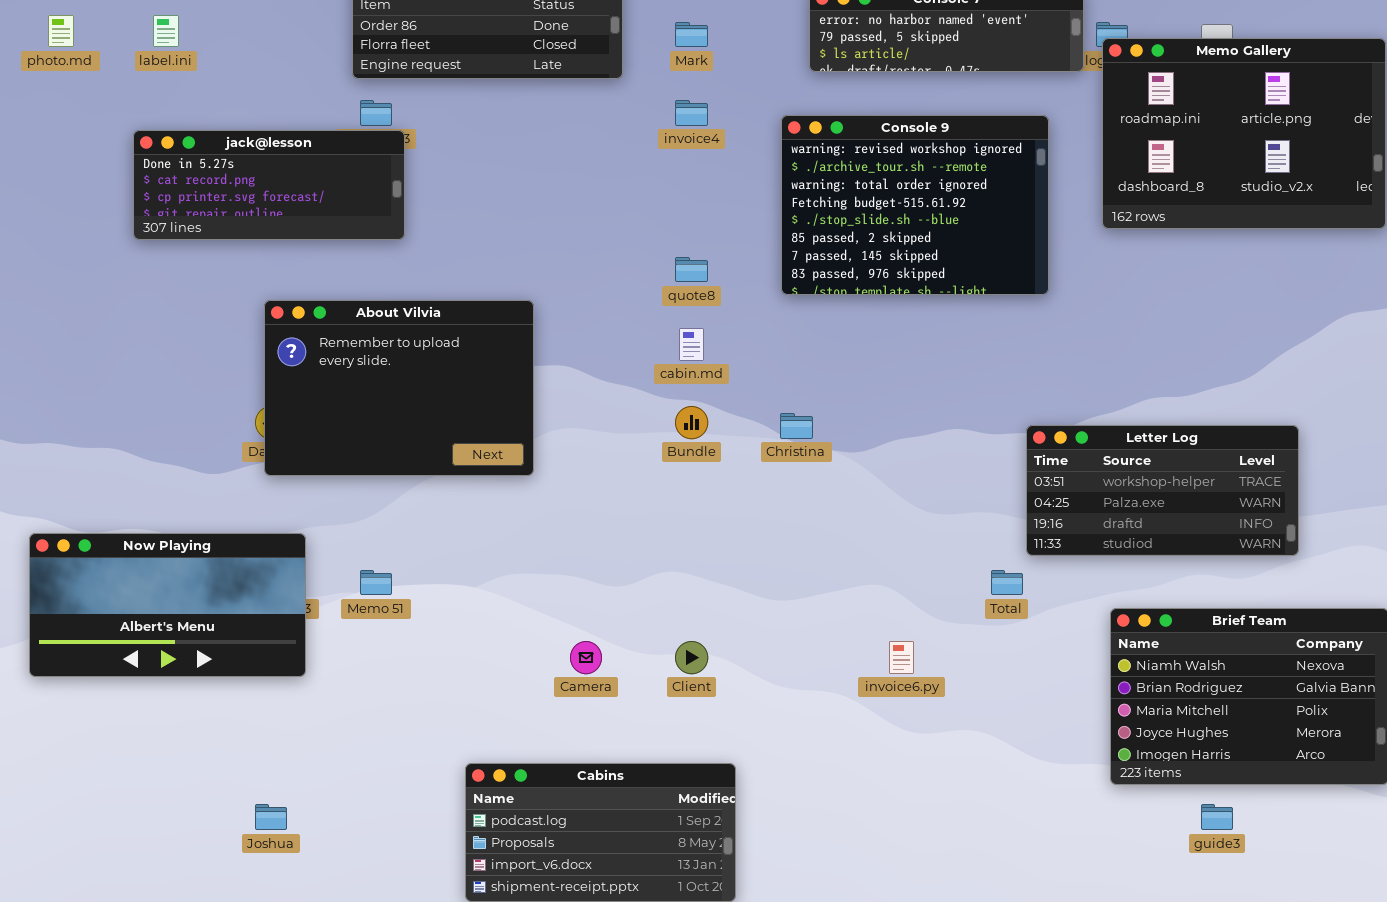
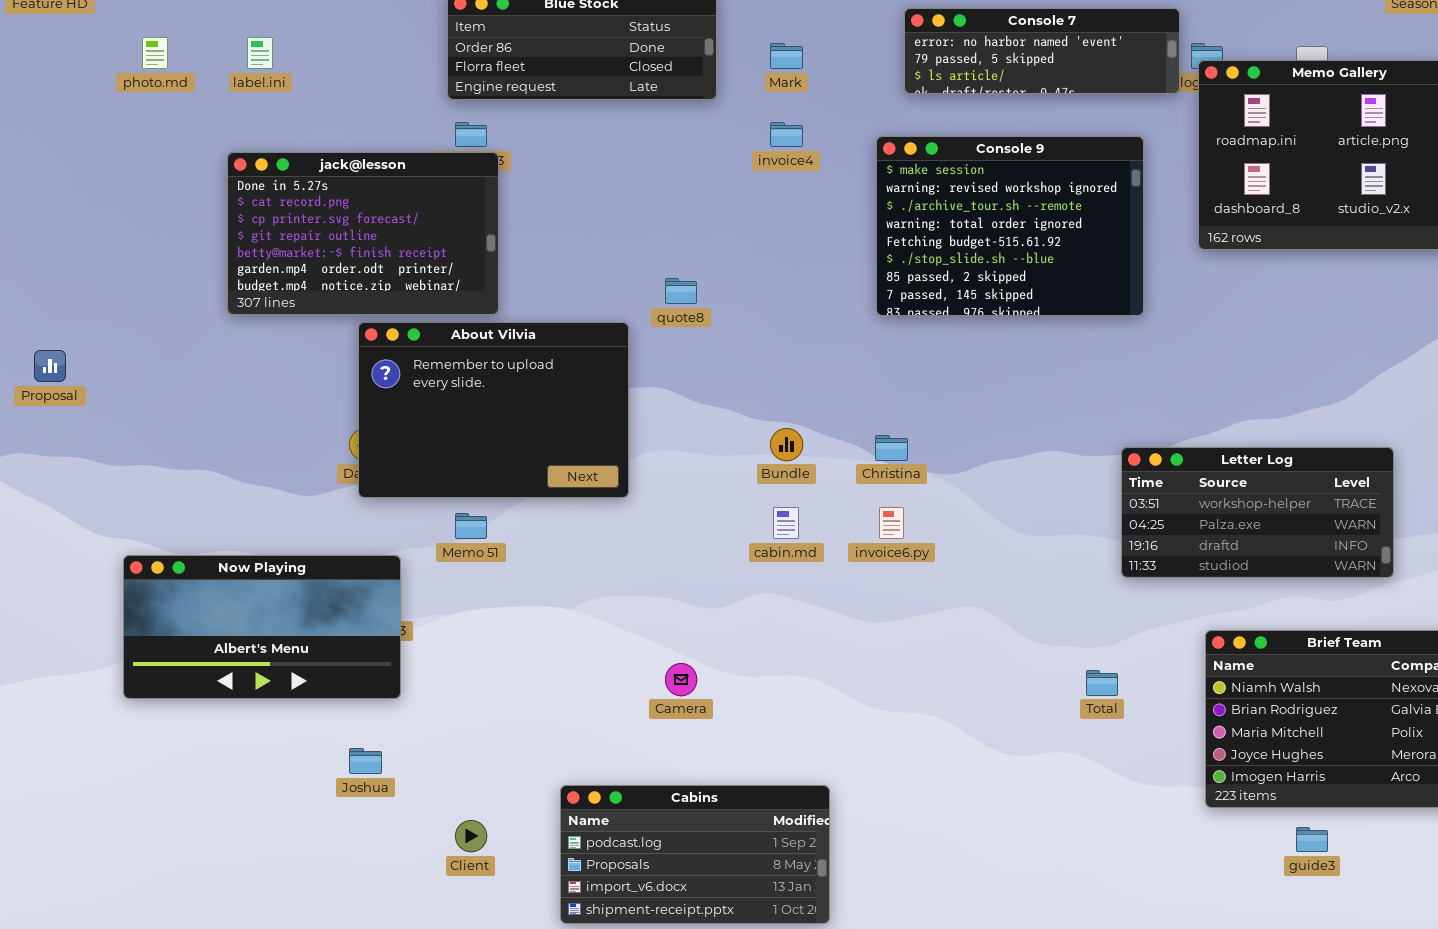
Console 9: [781,115,1049,295] -> [876,136,1144,316], scrolled up 1 row
jack@lesson: [133,130,405,240] -> [227,152,499,315], resized
quote8: [675,257,708,282] -> [665,278,697,304], moved
cabin.md: [679,328,704,361] -> [773,507,799,539], moved
Memo 51: [360,570,392,595] -> [455,513,487,539], moved
Total: [991,570,1023,595] -> [1086,670,1118,696], moved
Client: [675,641,708,674] -> [455,820,487,852], moved
invoice6.py: [889,641,914,674] -> [879,507,904,539], moved
Joshua: [255,804,287,830] -> [349,748,382,774], moved

